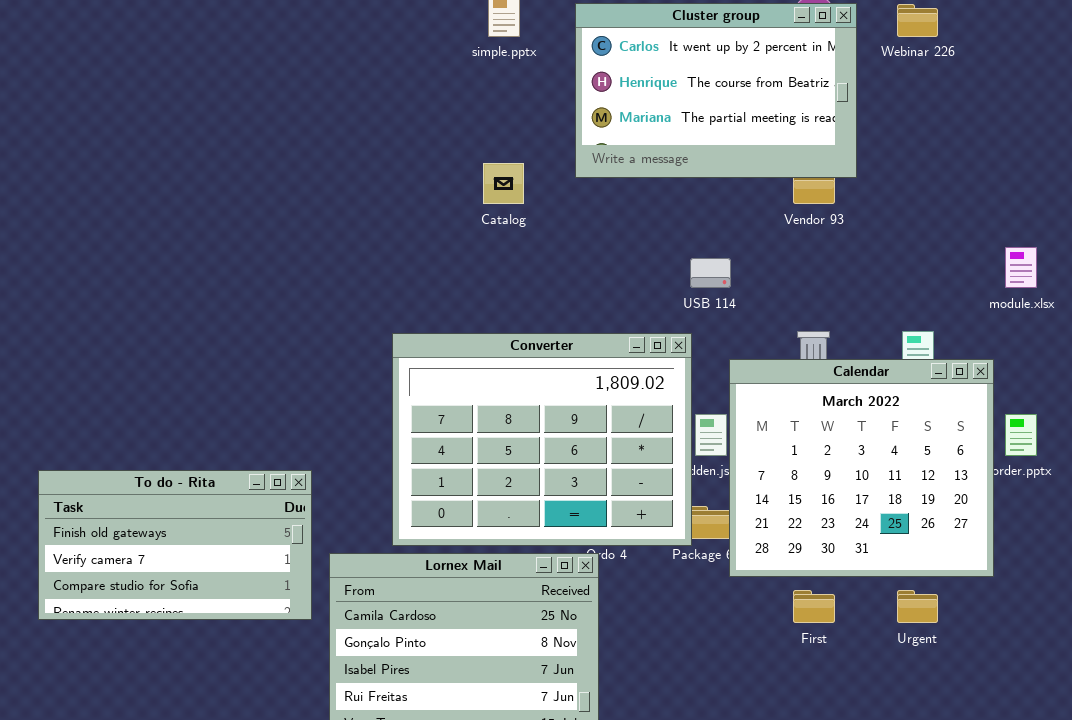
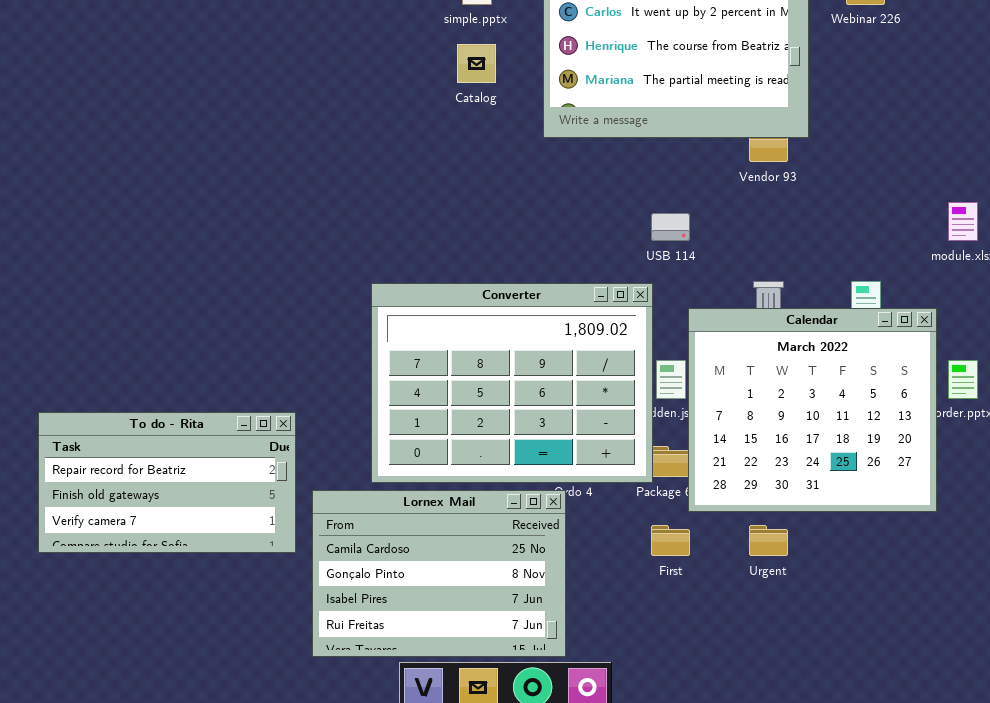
Catalog: [483,163,524,204] -> [457,44,496,83], moved
To do - Rita: [38,470,312,620] -> [38,412,296,553], scrolled up 1 row
First: [793,590,835,623] -> [651,525,690,556], moved
Urgent: [897,590,938,623] -> [749,525,788,556], moved

